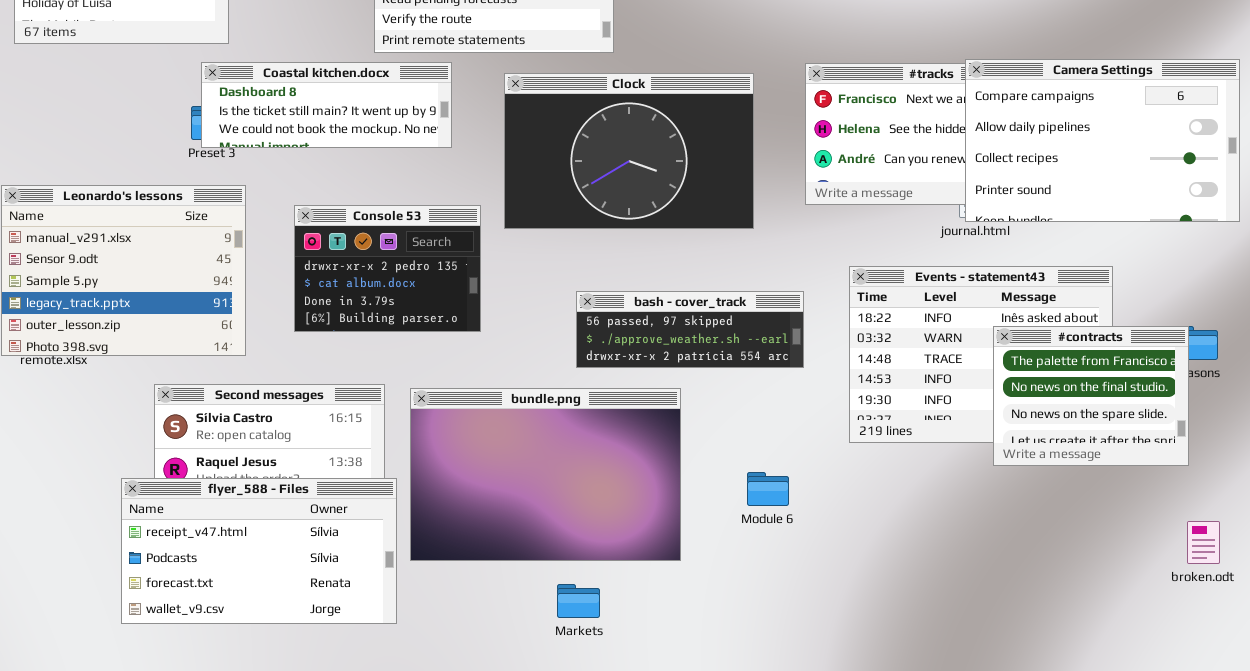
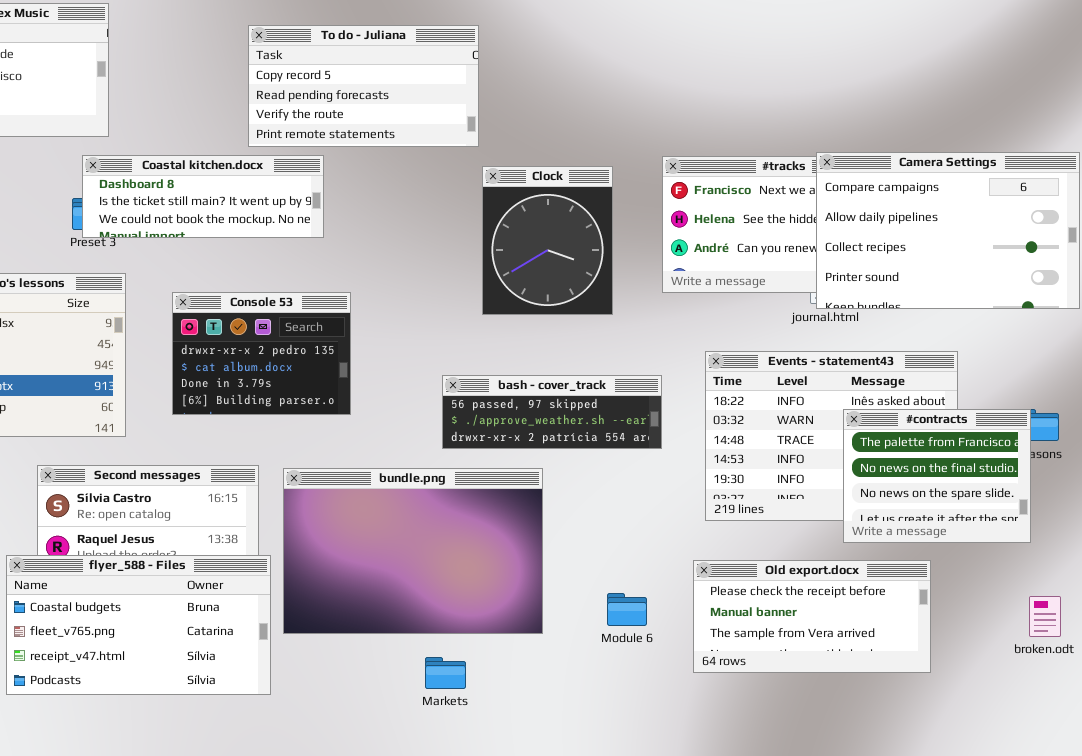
Clock: [504,73,754,229] -> [482,166,613,315], resized
Module 6: [747,472,789,506] -> [607,593,647,626], moved
flyer_588 - Files: [121,478,397,624] -> [6,555,271,695], scrolled up 2 rows
Old export.docx: none -> [693,560,931,673], opened

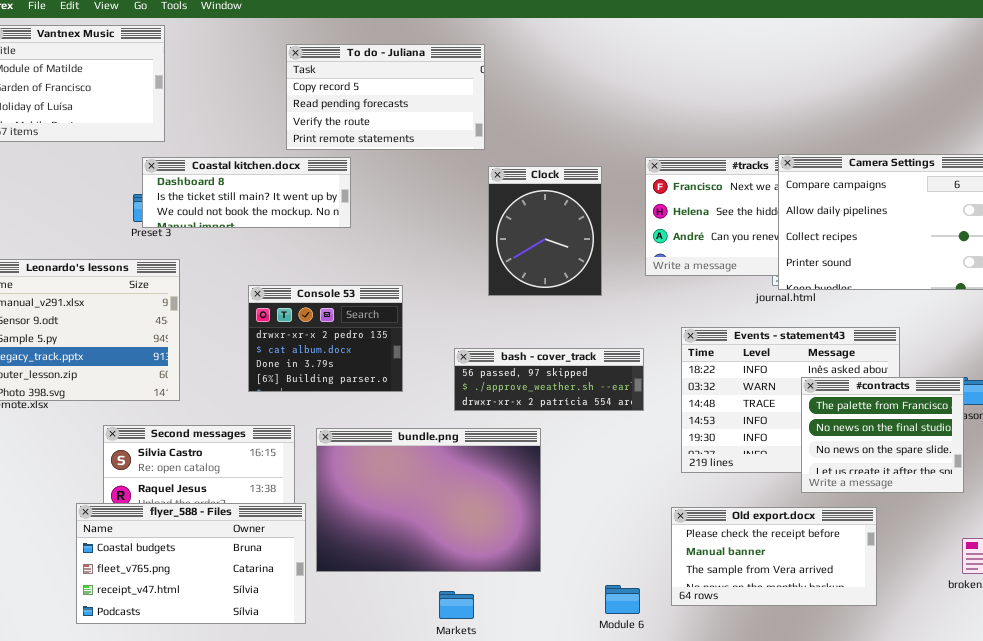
Console 53: [172,292,351,415] -> [248,285,403,392], moved
Module 6: [607,593,647,626] -> [605,585,640,614], moved

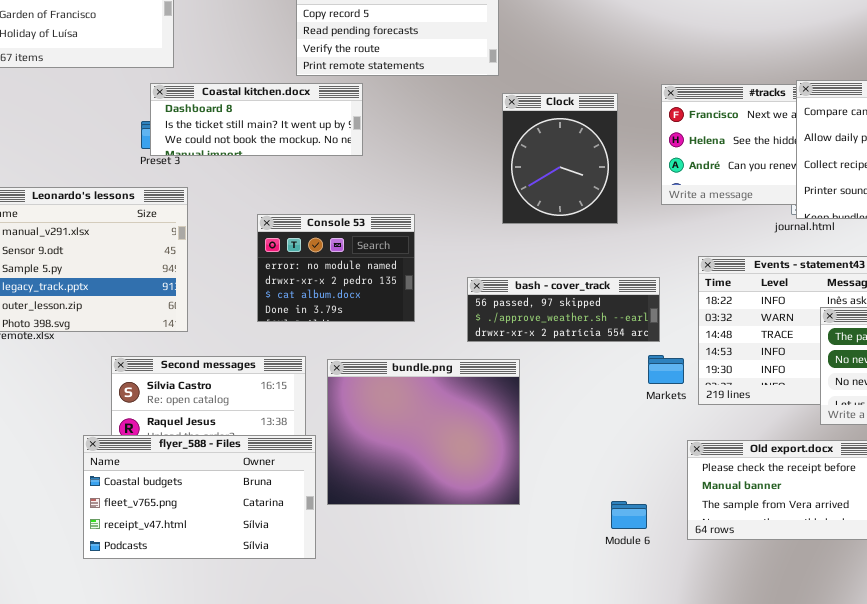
Console 53: [248,285,403,392] -> [257,214,415,322], scrolled up 1 row
bundle.png: [316,428,541,572] -> [327,359,520,505], resized
Module 6: [605,585,640,614] -> [611,501,647,529], moved
Markets: [439,591,474,619] -> [648,355,684,384], moved

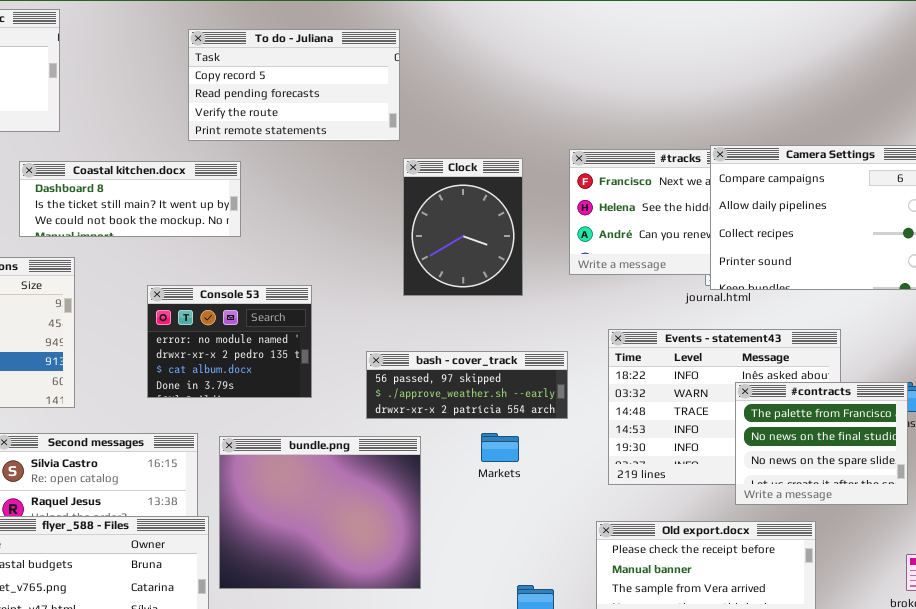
Coastal kitchen.docx: [150,83,363,156] -> [19,161,241,237], moved
Markets: [648,355,684,384] -> [481,433,519,462], moved

